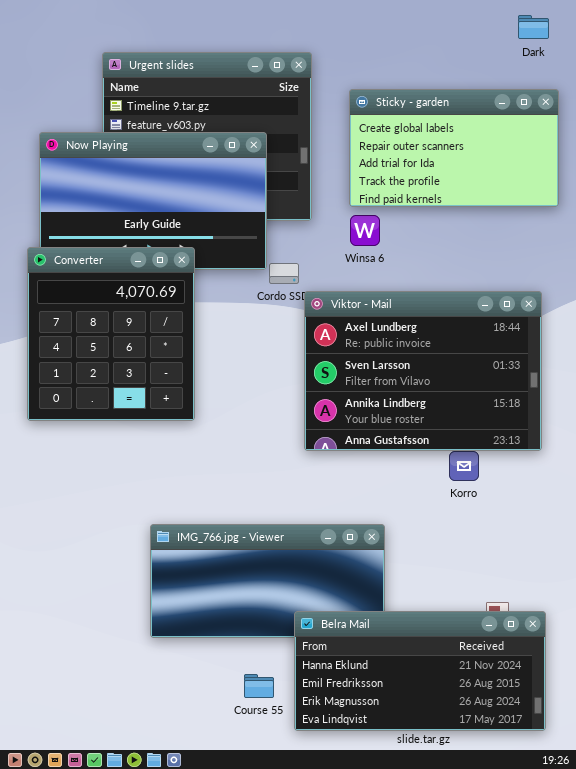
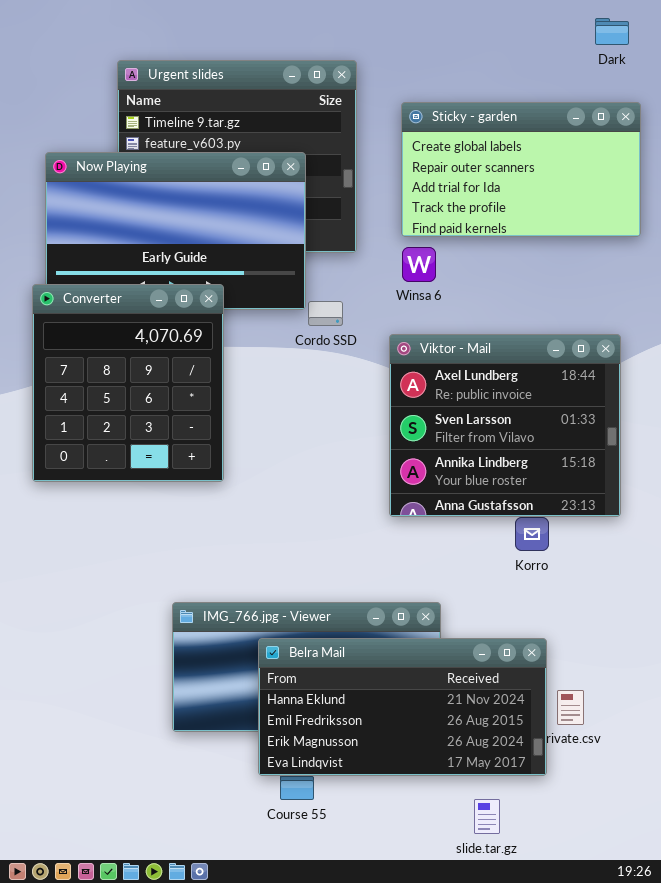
Viktor - Mail: [304,291,542,451] -> [389,334,621,517], resized
Belra Mail: [294,611,546,731] -> [258,638,547,776], moved

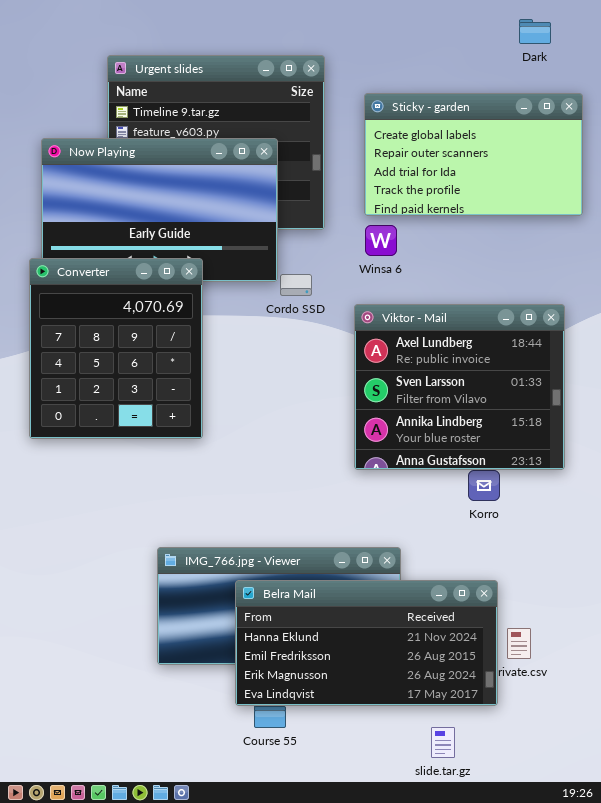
Dark: [595,18,629,45] -> [519,19,551,44], moved

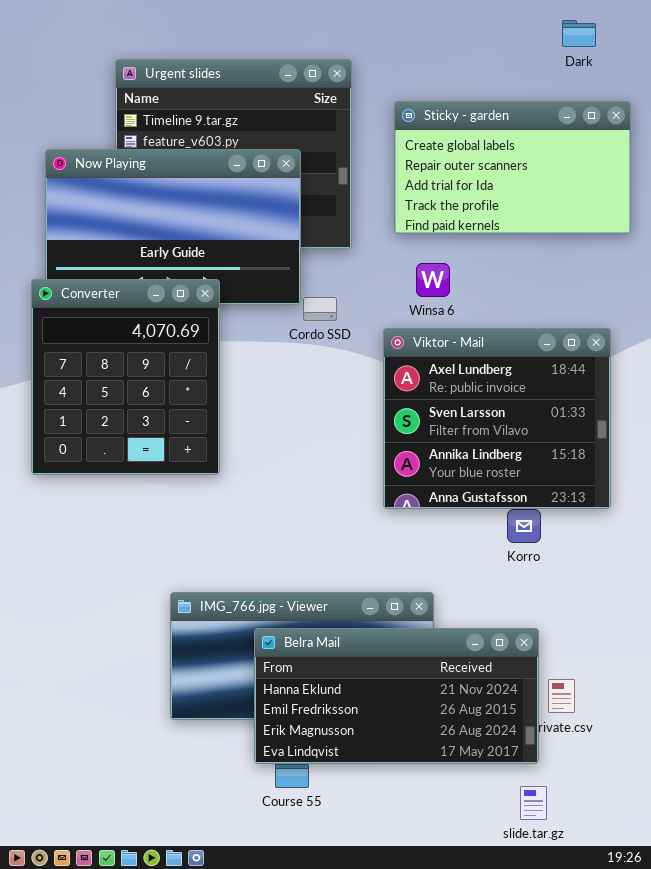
Winsa 6: [365,225,397,256] -> [416,263,450,297], moved
slide.tar.gz: [431,727,455,758] -> [520,786,547,820], moved

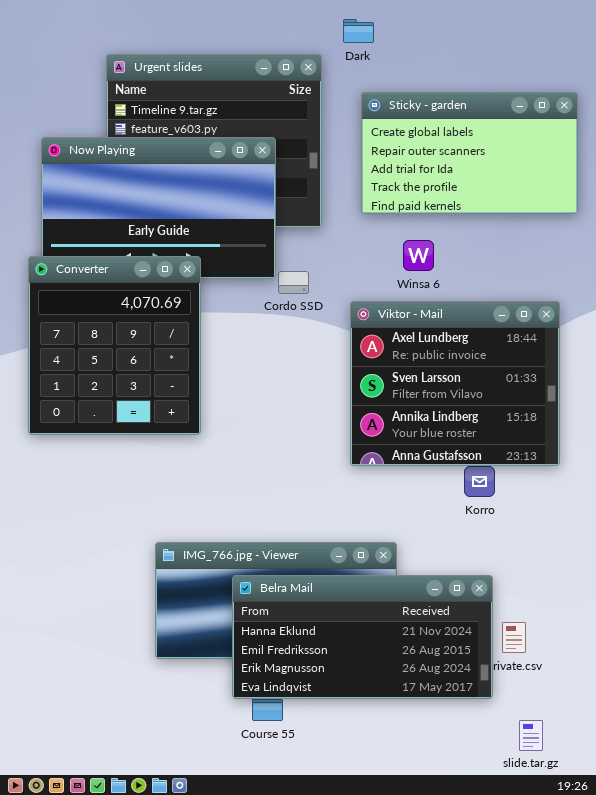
Dark: [562,20,596,47] -> [343,19,374,43], moved
Winsa 6: [416,263,450,297] -> [403,240,434,271], moved
slide.tar.gz: [520,786,547,820] -> [519,720,543,751], moved

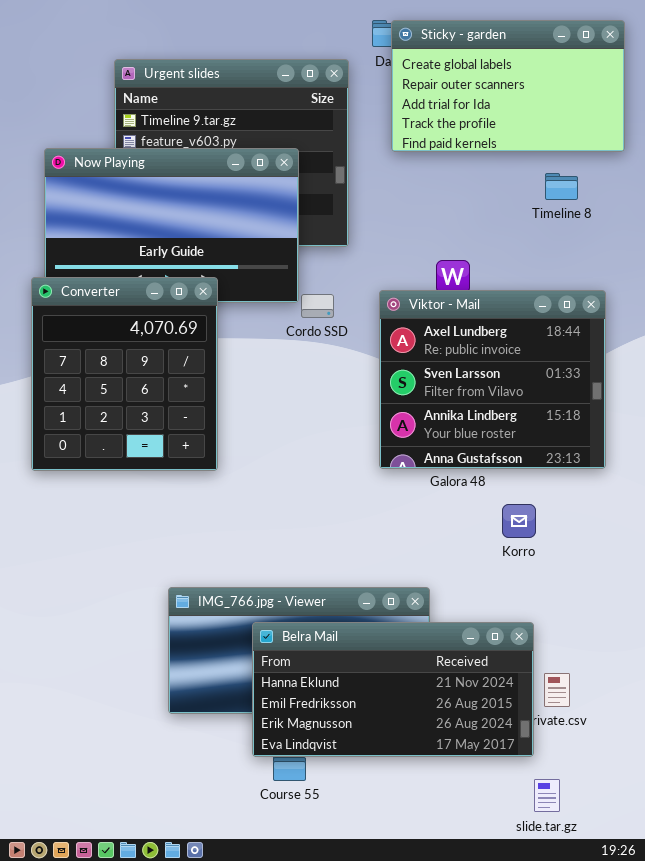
Sticky - garden: [361,92,578,214] -> [391,20,625,152], moved
Viktor - Mail: [350,301,560,466] -> [379,290,606,469], moved
slide.tar.gz: [519,720,543,751] -> [534,779,560,812], moved

